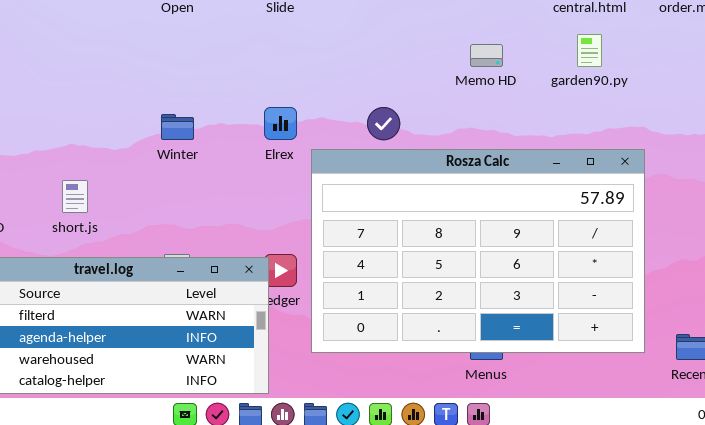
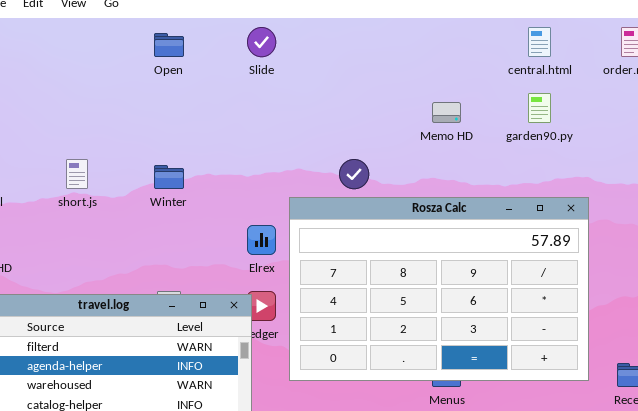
Elrex: [264,107,297,140] -> [247,225,276,255], moved
short.js: [62,180,88,213] -> [66,159,88,189], moved

